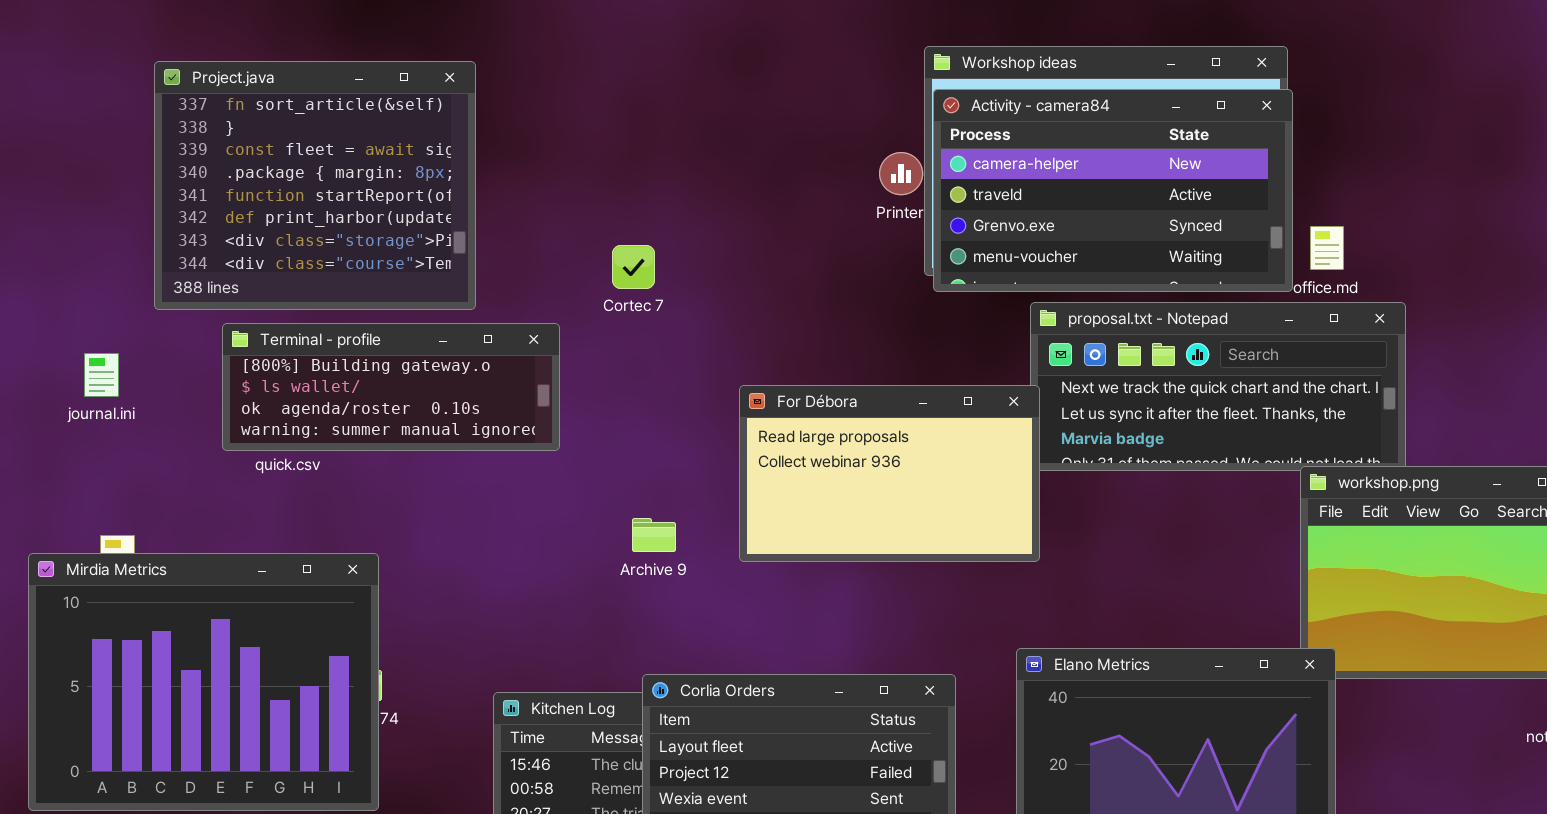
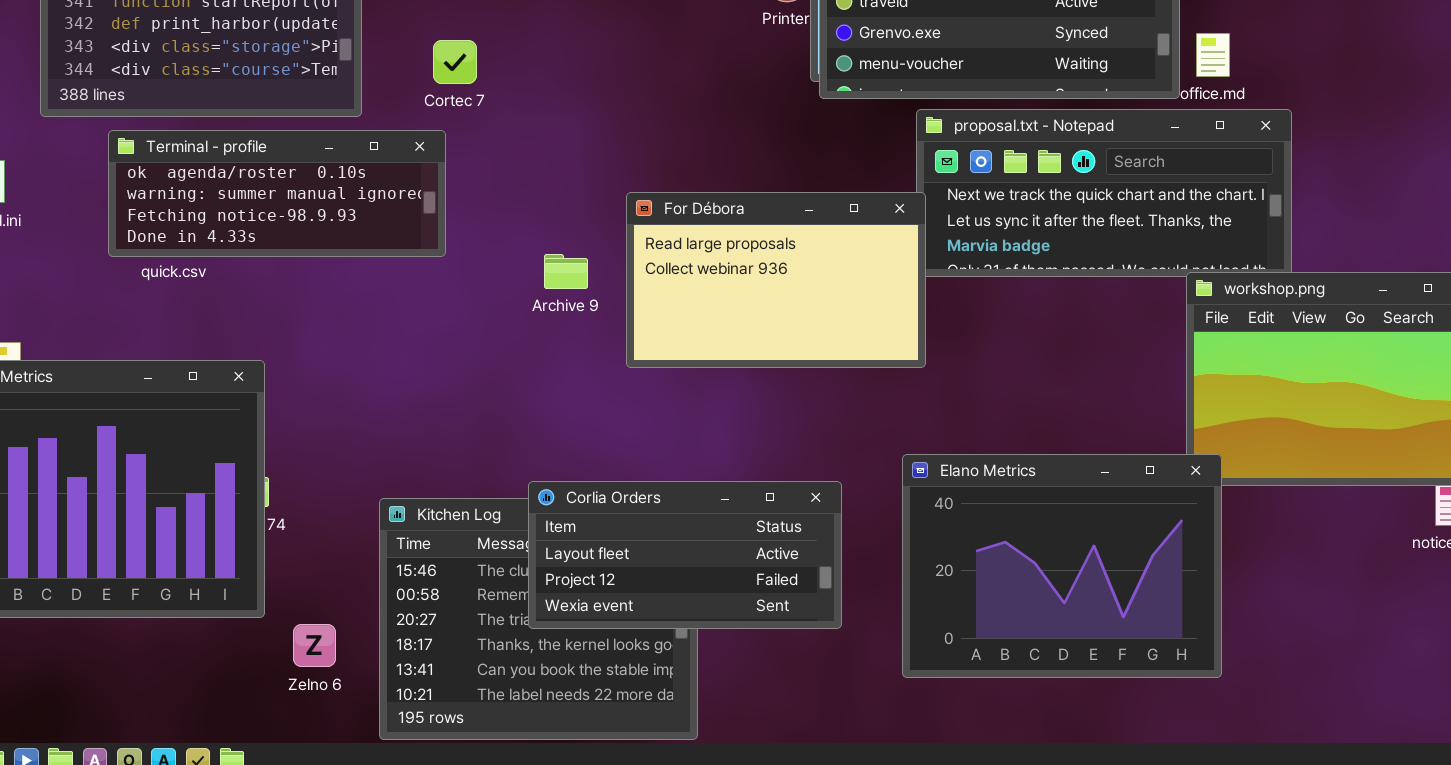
Cortec 7: [612,245,655,289] -> [433,40,477,84], moved
Terminal - profile: [222,323,560,451] -> [108,130,446,257], scrolled down 2 rows
Archive 9: [632,518,676,552] -> [544,254,588,289], moved

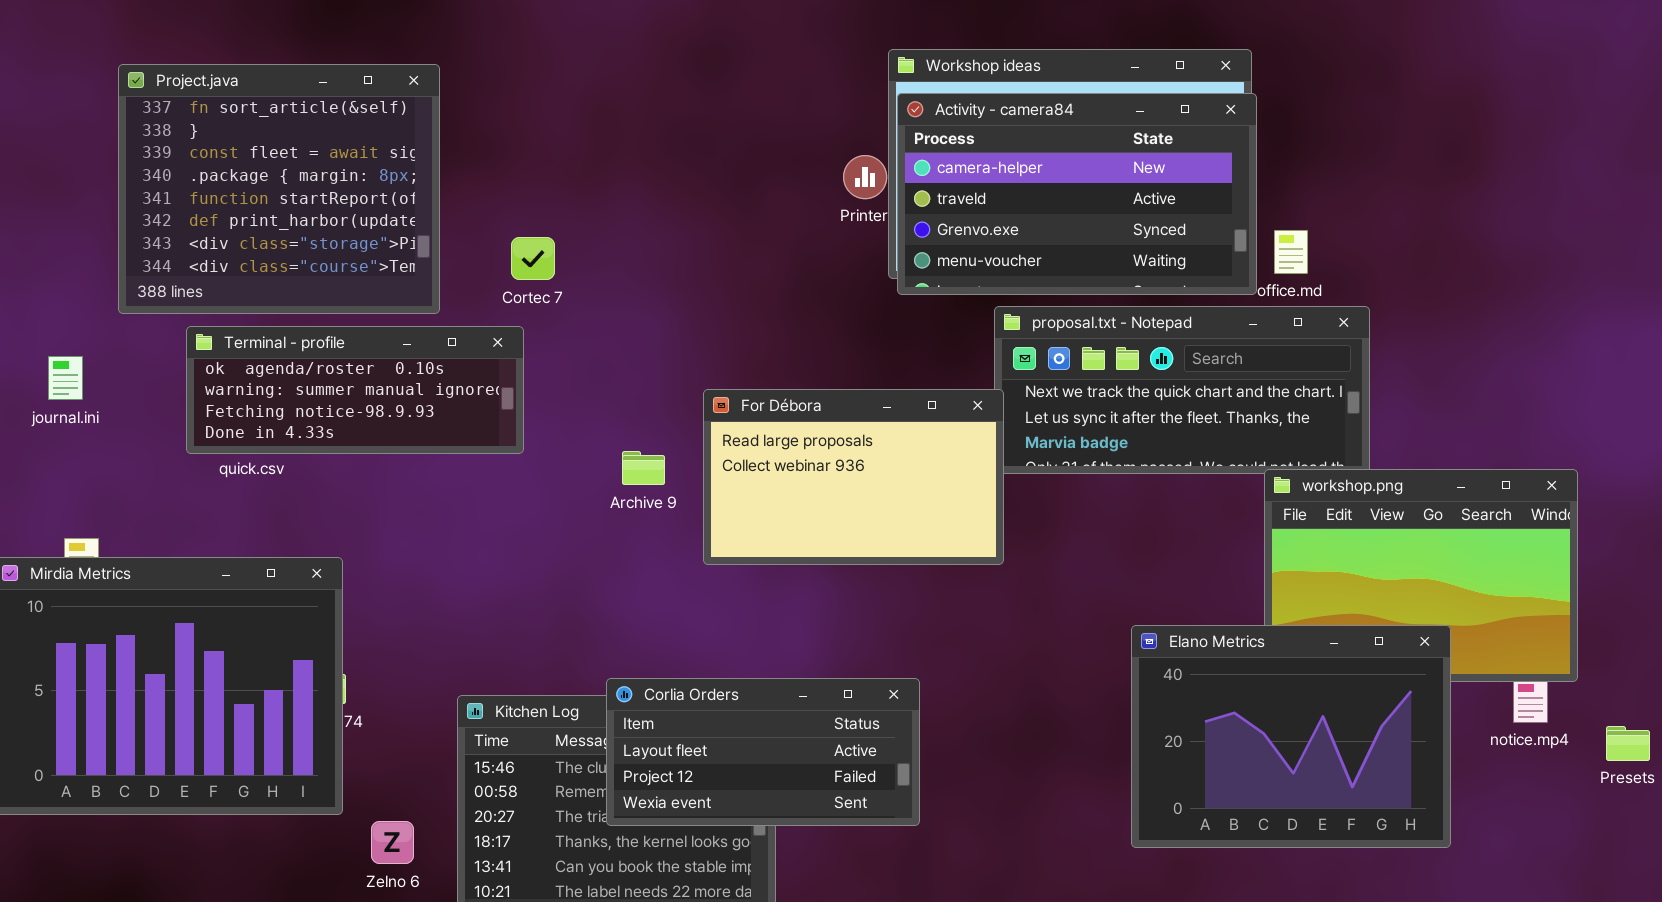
Elano Metrics: [902,454,1222,678] -> [1131,625,1451,848], moved

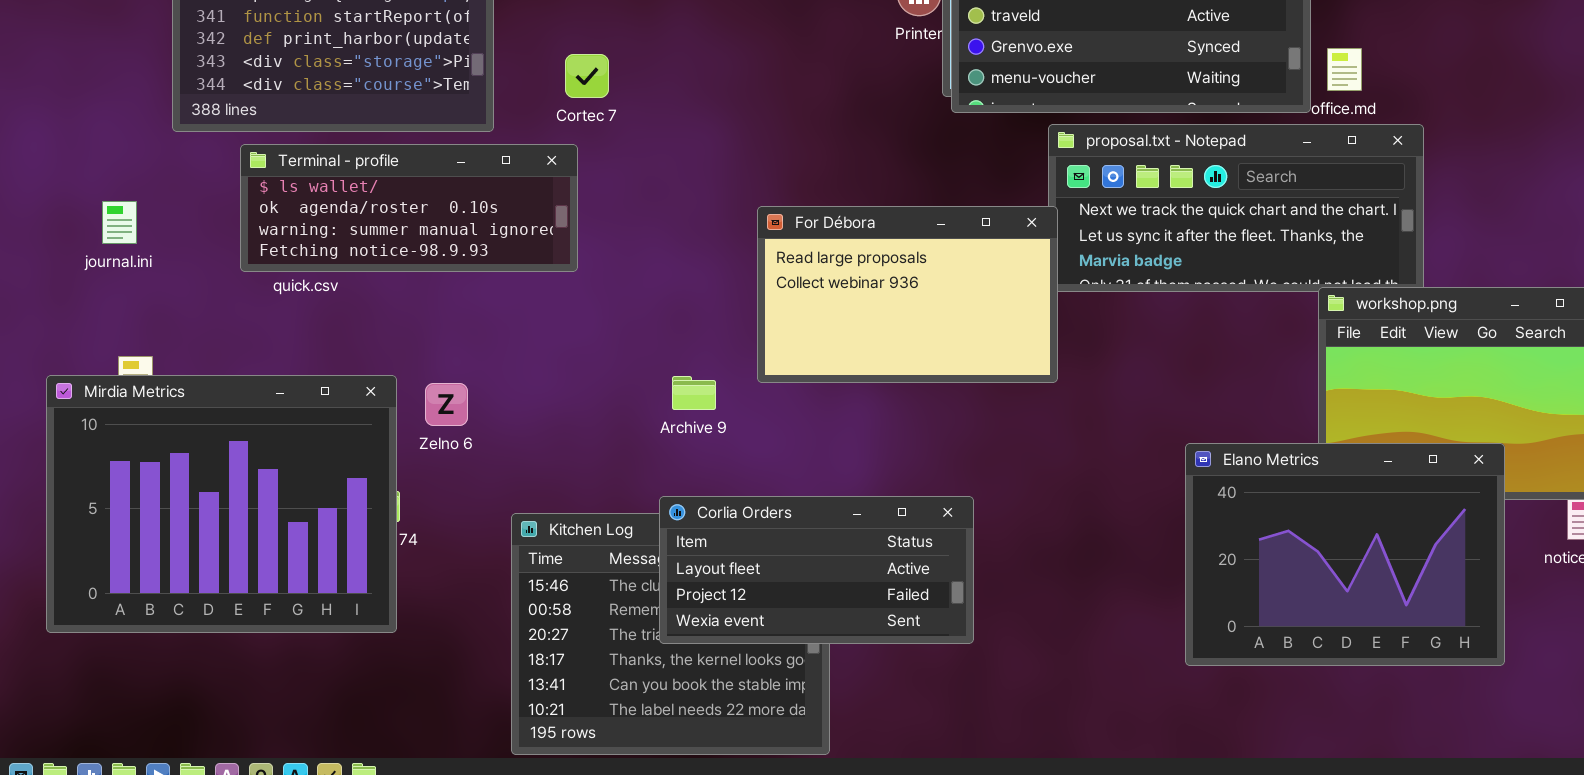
Terminal - profile: [186,326,524,454] -> [240,144,578,272], scrolled up 1 row
journal.ini: [48,356,83,400] -> [102,201,137,244], moved
Archive 9: [622,451,665,485] -> [672,376,716,410], moved
Zelno 6: [371,821,414,864] -> [425,383,468,426], moved

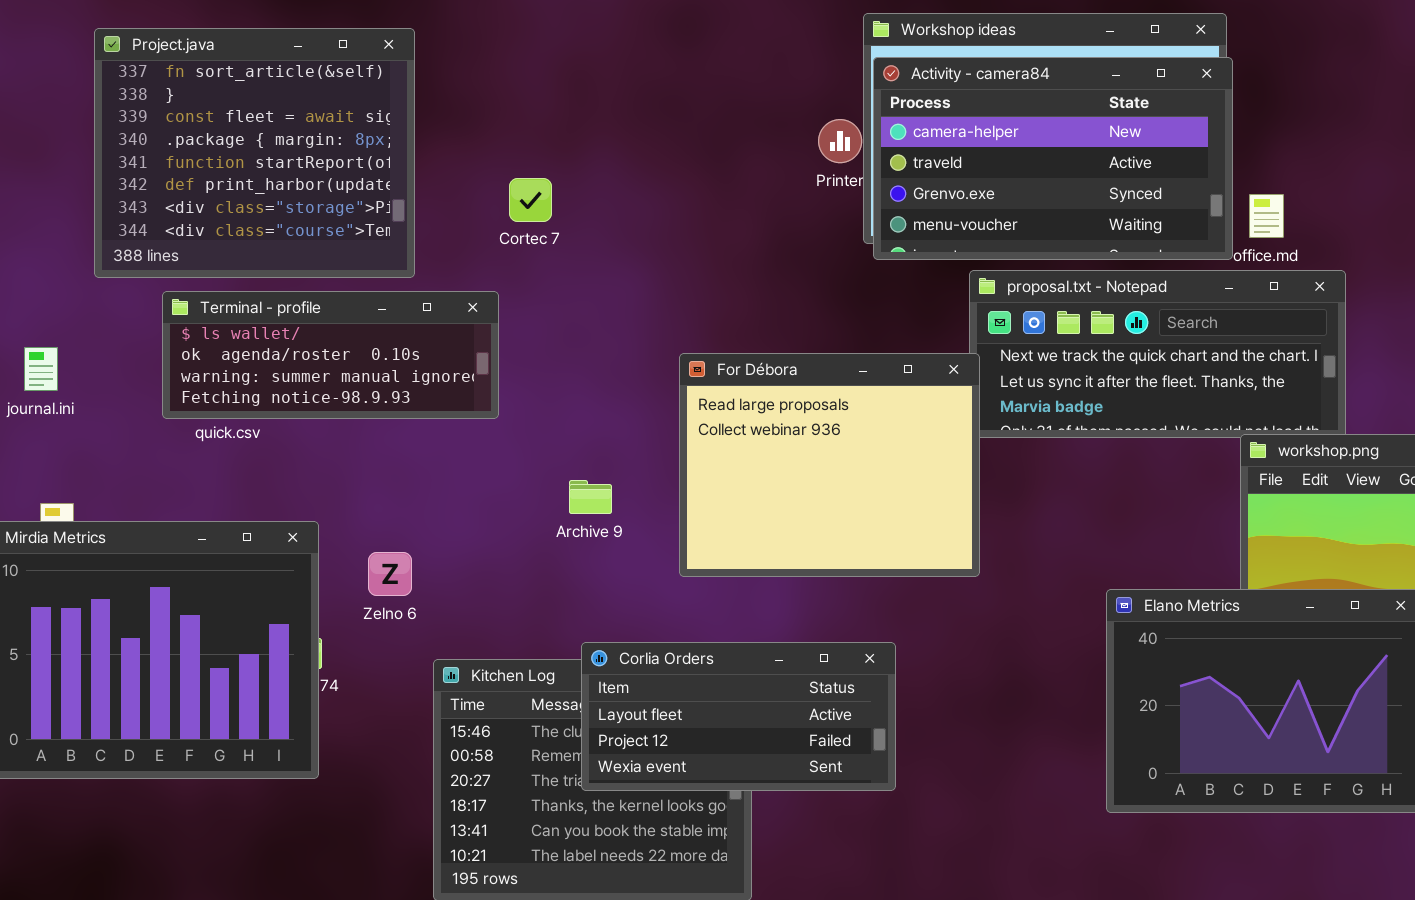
Cortec 7: [565,54,609,98] -> [509,178,552,222], moved
For Débora: [757,206,1058,383] -> [679,353,980,577], resized
Archive 9: [672,376,716,410] -> [569,480,612,514], moved
Zelno 6: [425,383,468,426] -> [368,552,412,596], moved

